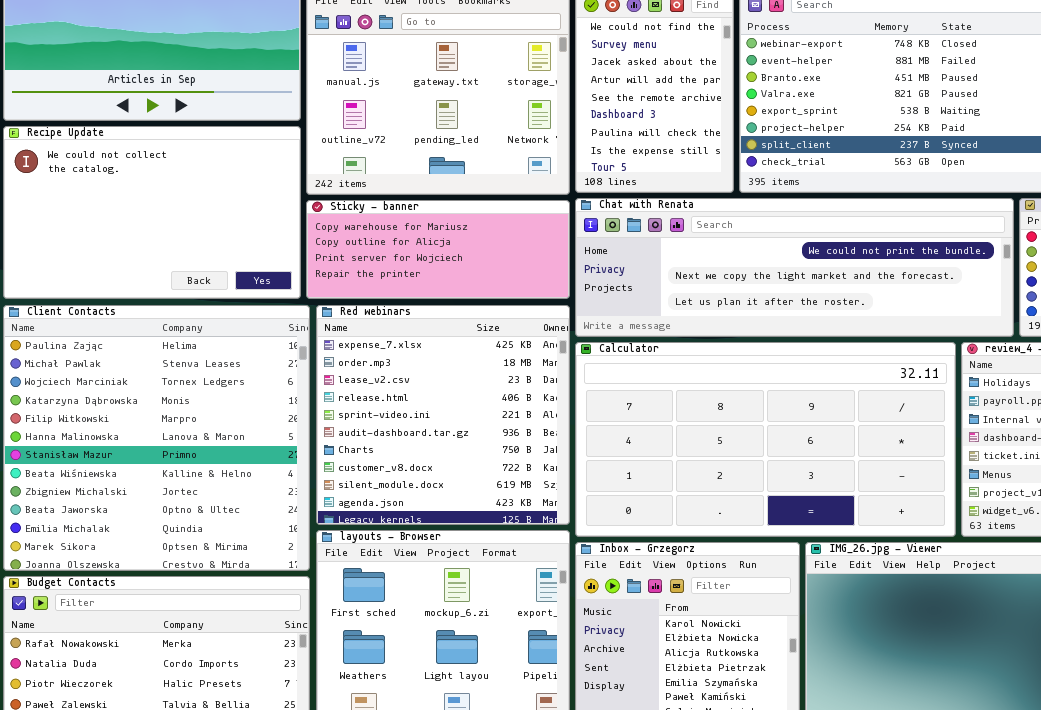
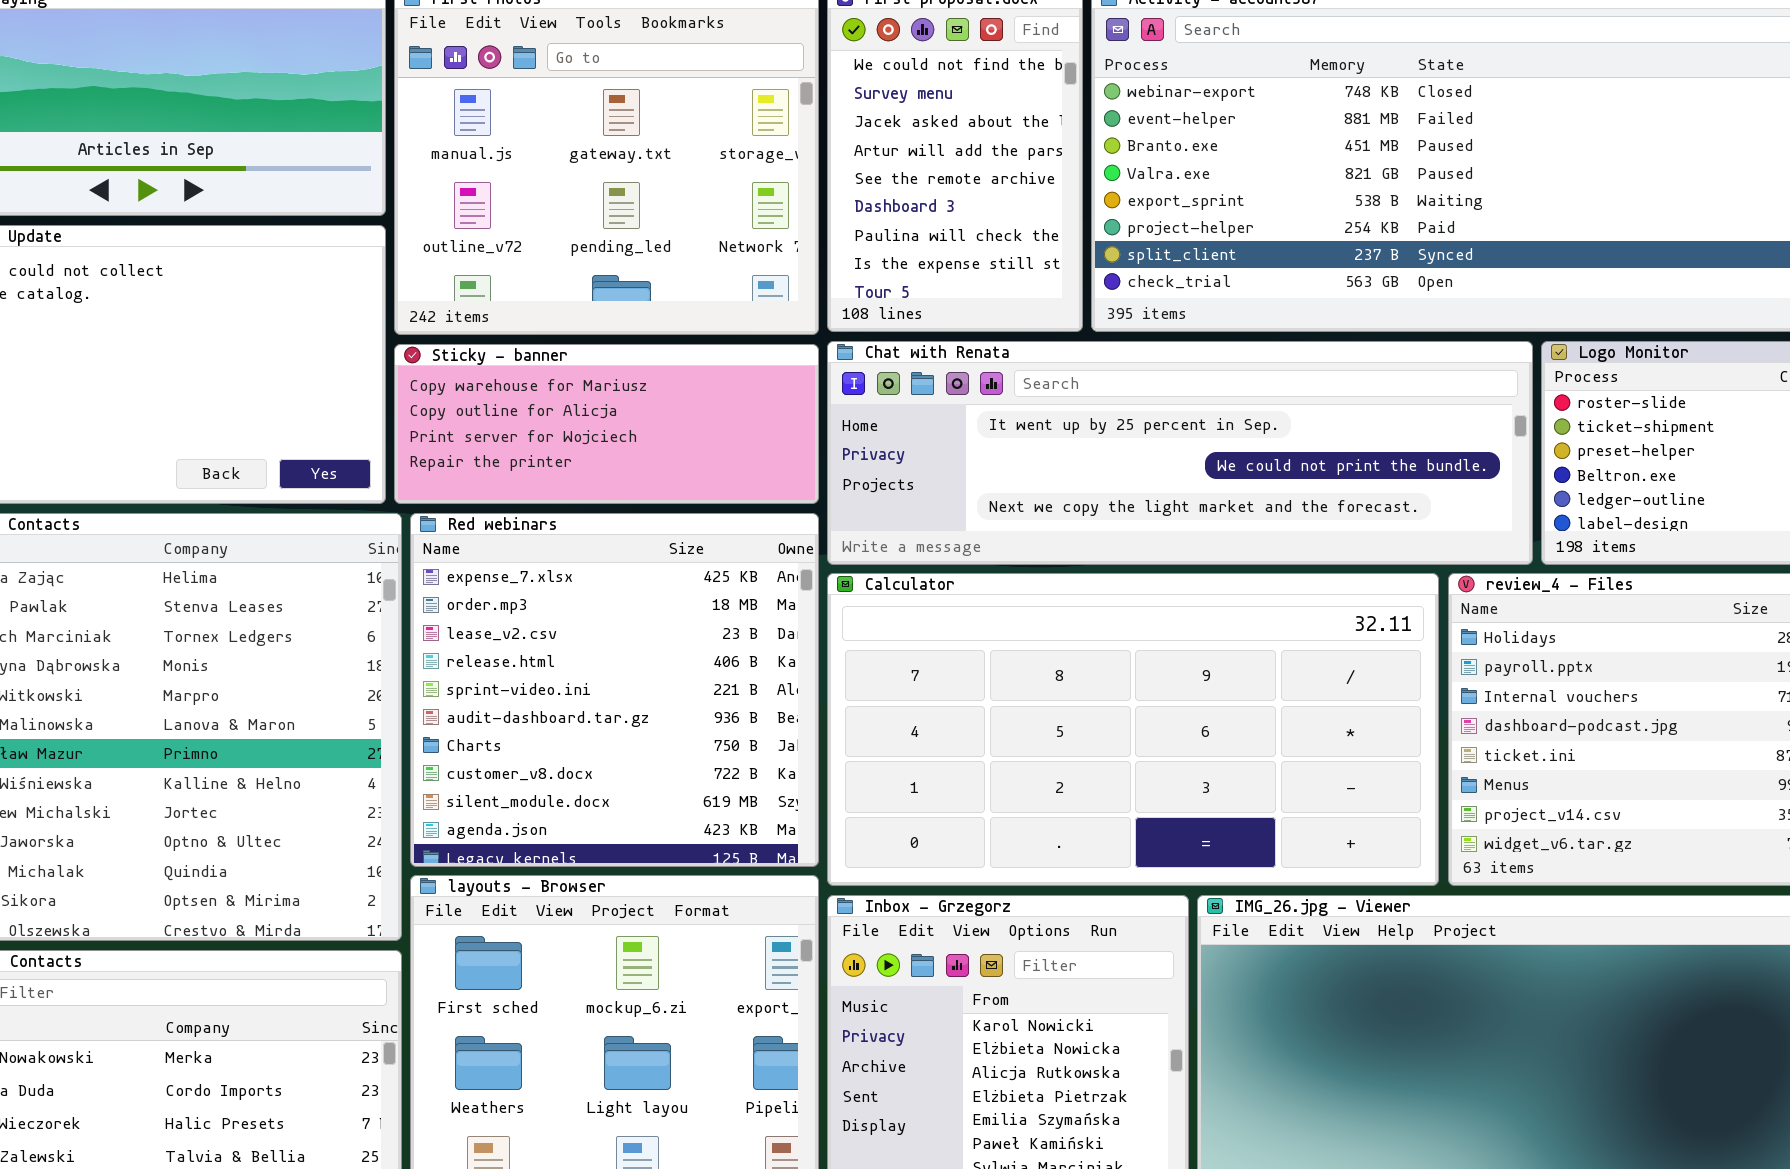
Chat with Renata: [575,198,1014,337] -> [827,341,1533,565], scrolled up 1 row

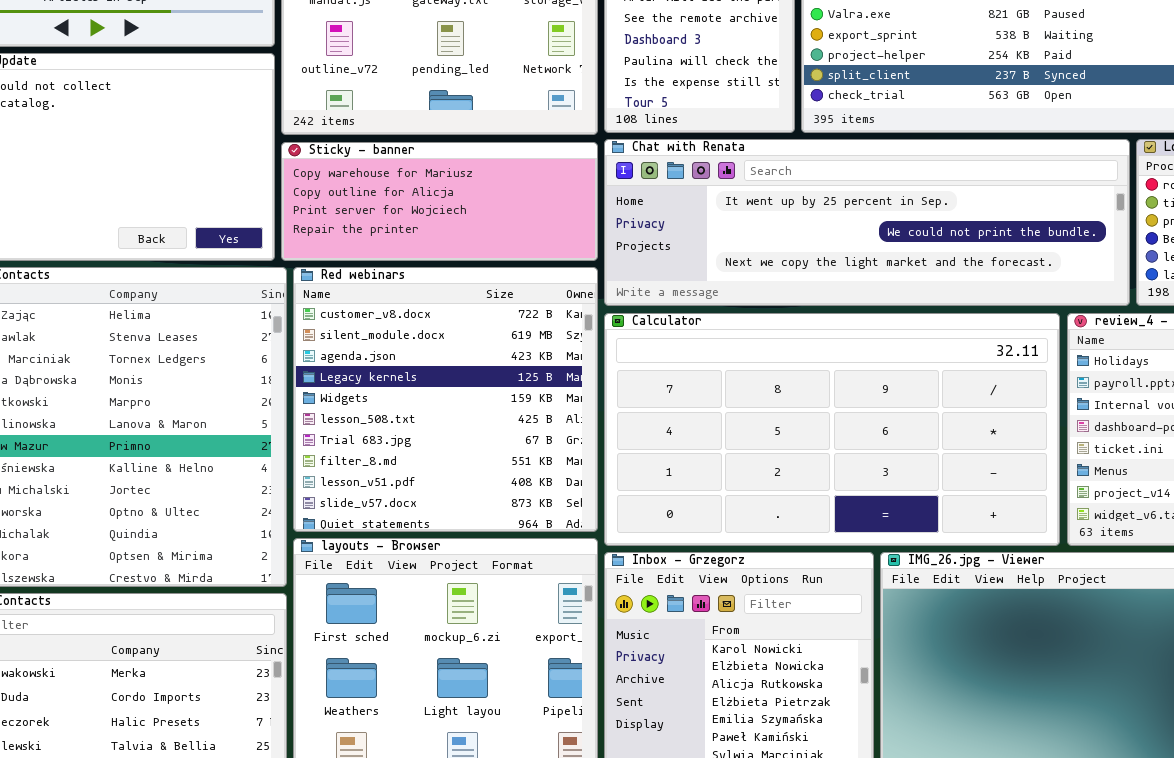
Red webinars: [410,513,819,867] -> [293,267,598,532], scrolled down 7 rows

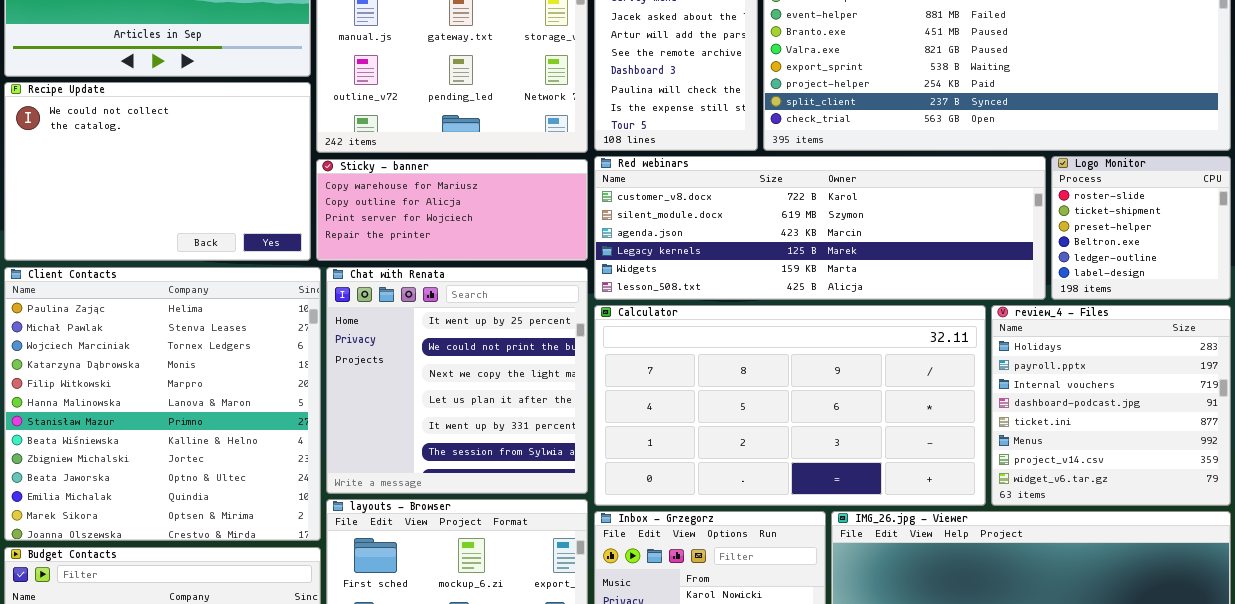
Chat with Renata: [604,139,1130,306] -> [326,267,588,494], moved, resized
Red webinars: [293,267,598,532] -> [594,156,1046,300], moved, resized

